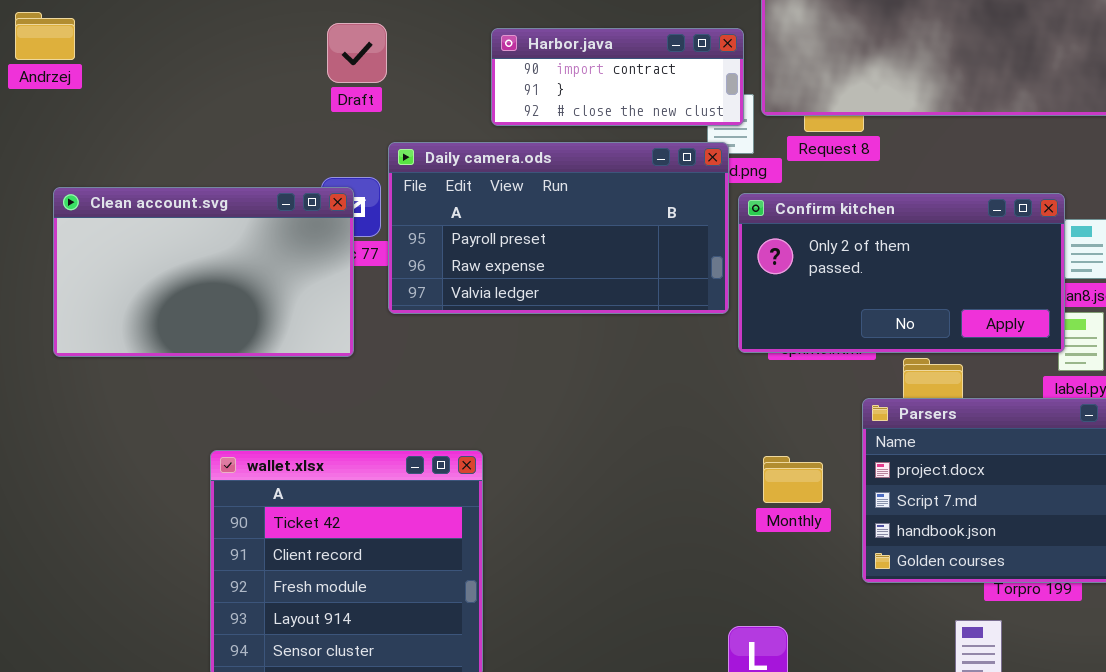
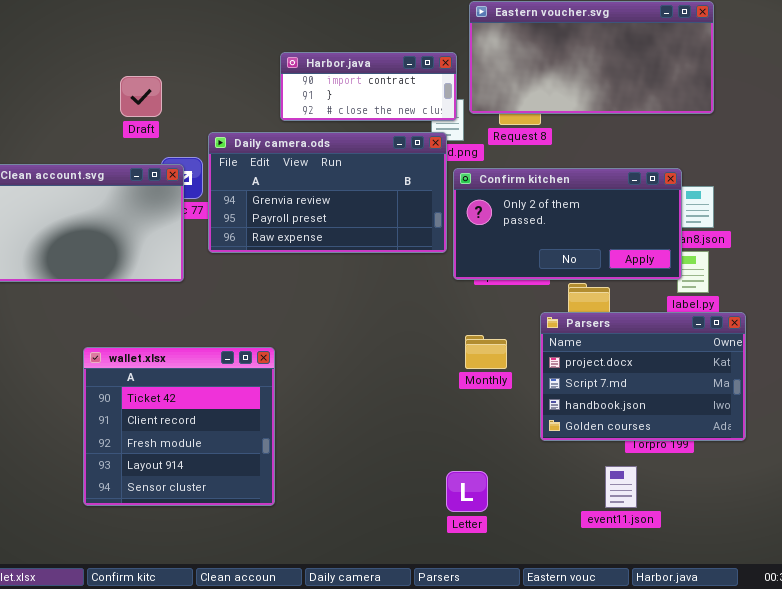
Draft: [327,23,387,83] -> [120,76,162,117], moved
Daily camera.ods: [388,142,729,314] -> [208,132,447,253], scrolled up 1 row
Monthly: [763,456,823,503] -> [465,335,507,369], moved

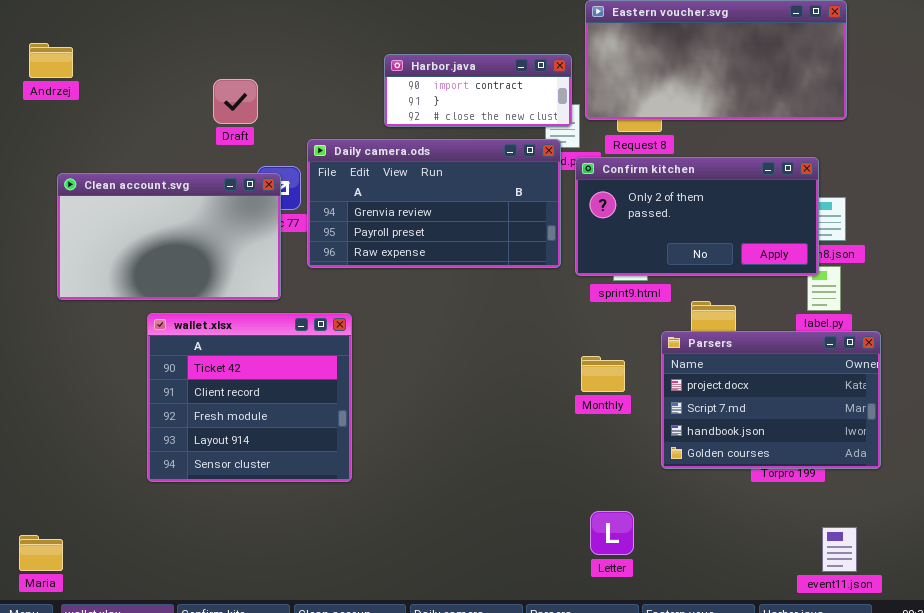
Confirm kitchen: [453,168,682,280] -> [575,157,819,276], moved
wallet.xlsx: [83,347,275,506] -> [147,313,352,482], moved
event11.json: [605,466,637,508] -> [822,527,857,572], moved
Letter: [446,471,488,512] -> [590,511,634,555], moved

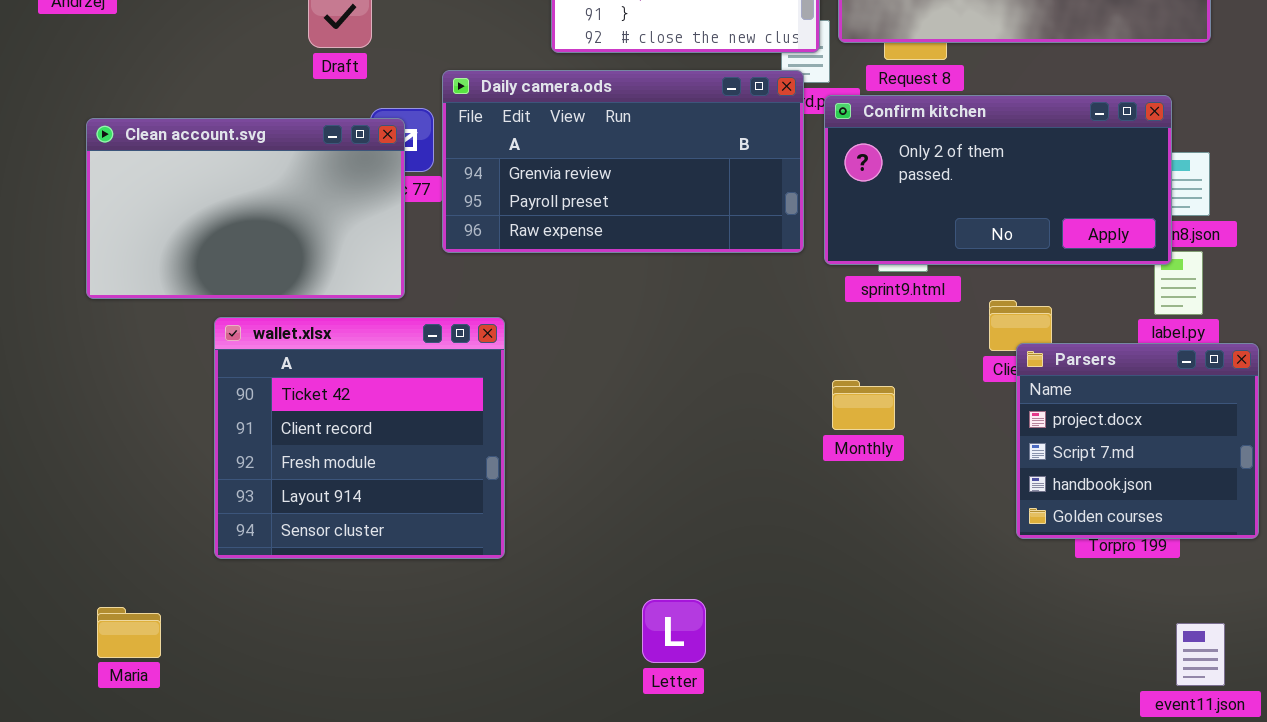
Parsers: [661,331,881,469] -> [1016,343,1259,539], resized
Letter: [590,511,634,555] -> [642,599,706,663], moved
Maria: [19,535,63,571] -> [97,607,161,658], moved

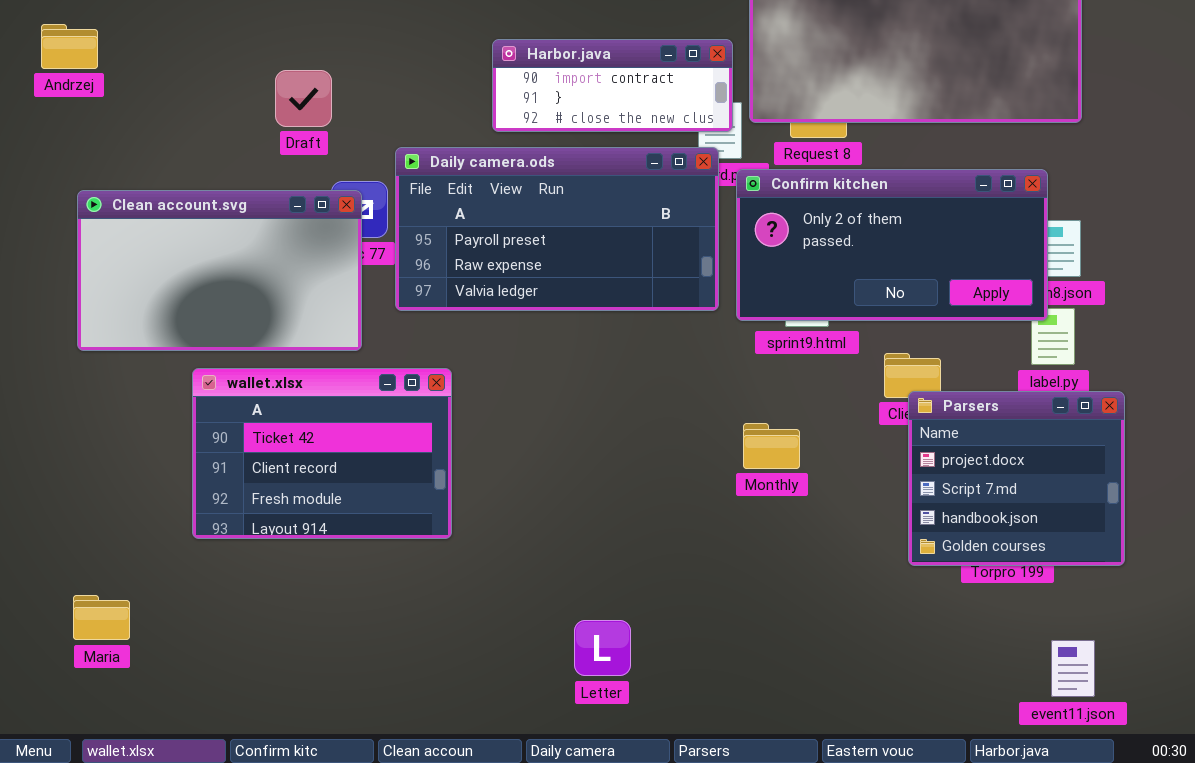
Daily camera.ods: [442,70,804,253] -> [395,147,719,311], scrolled down 1 row
wallet.xlsx: [214,317,505,559] -> [192,368,452,539], resized
Maria: [97,607,161,658] -> [73,595,130,640], moved

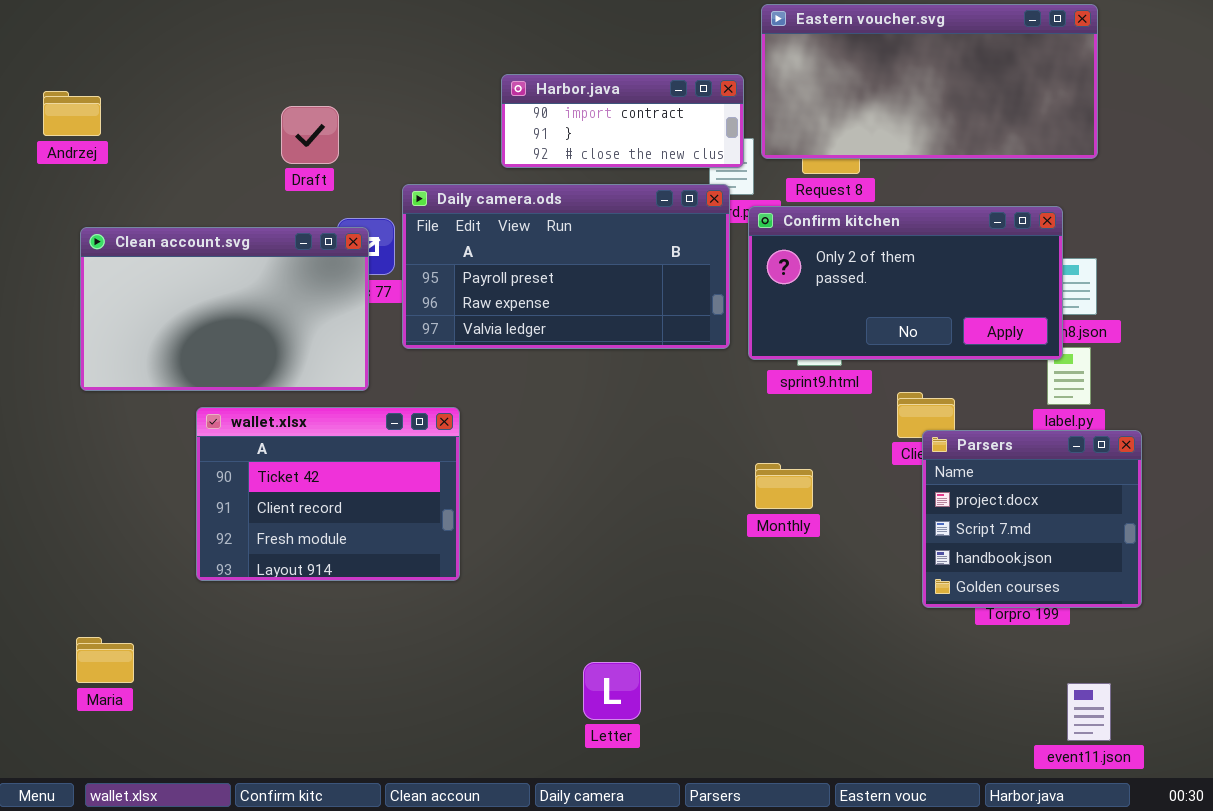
Andrzej: [41,24,98,69] -> [43,91,101,136], moved

